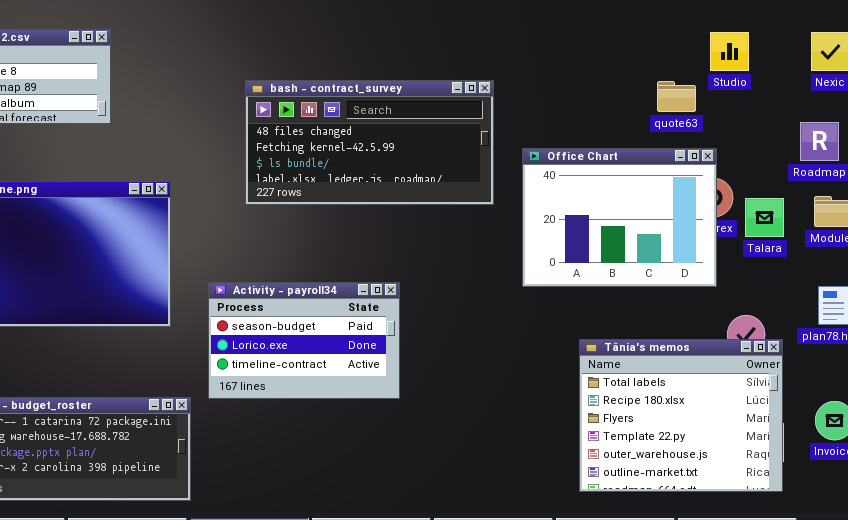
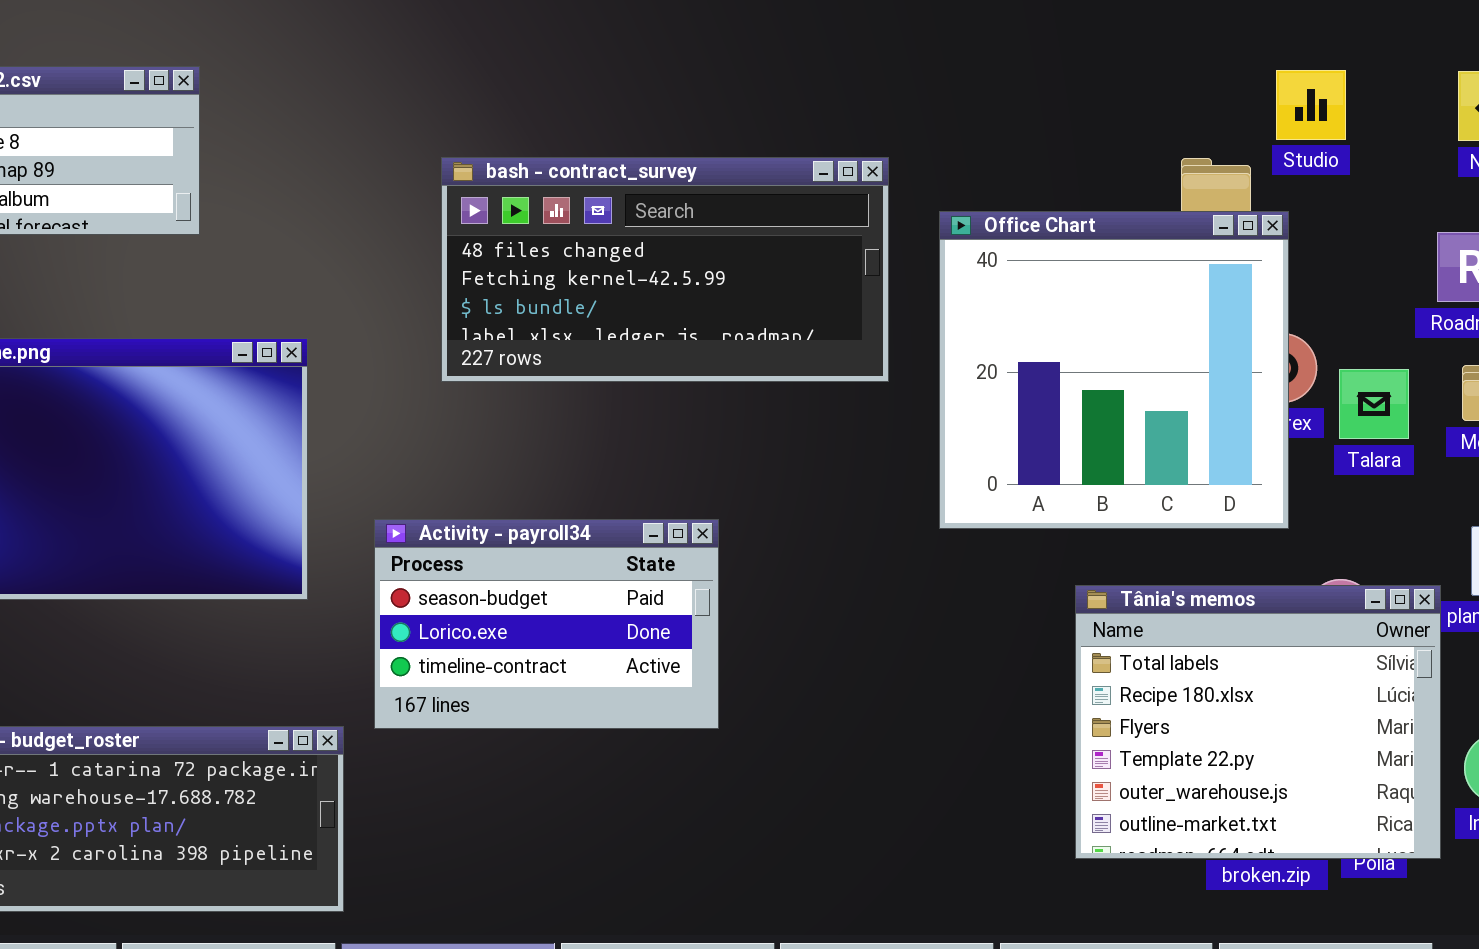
Office Chart: [522,148,717,287] -> [939,211,1289,529], resized
Tânia's memos: [579,339,783,492] -> [1075,585,1441,859], moved

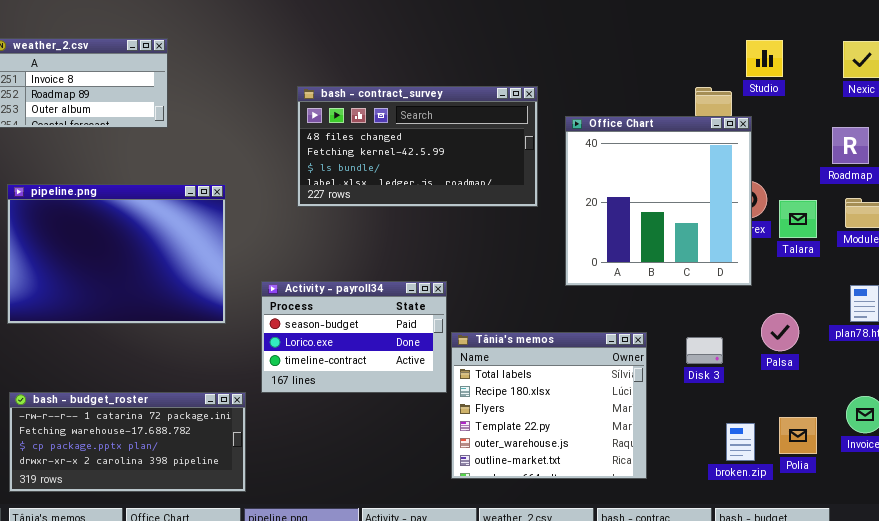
Tânia's memos: [1075,585,1441,859] -> [451,332,647,479], moved

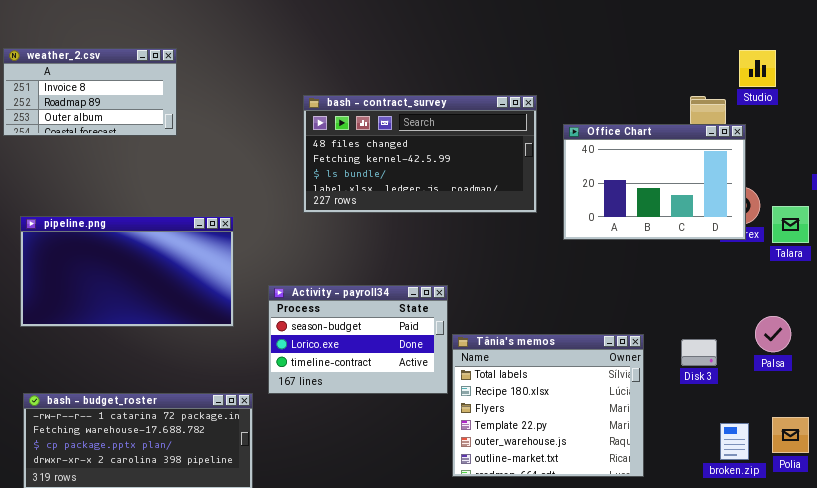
Office Chart: [565,116,752,286] -> [563,124,746,240], resized
pipeline.png: [7,184,226,324] -> [20,216,234,327], resized

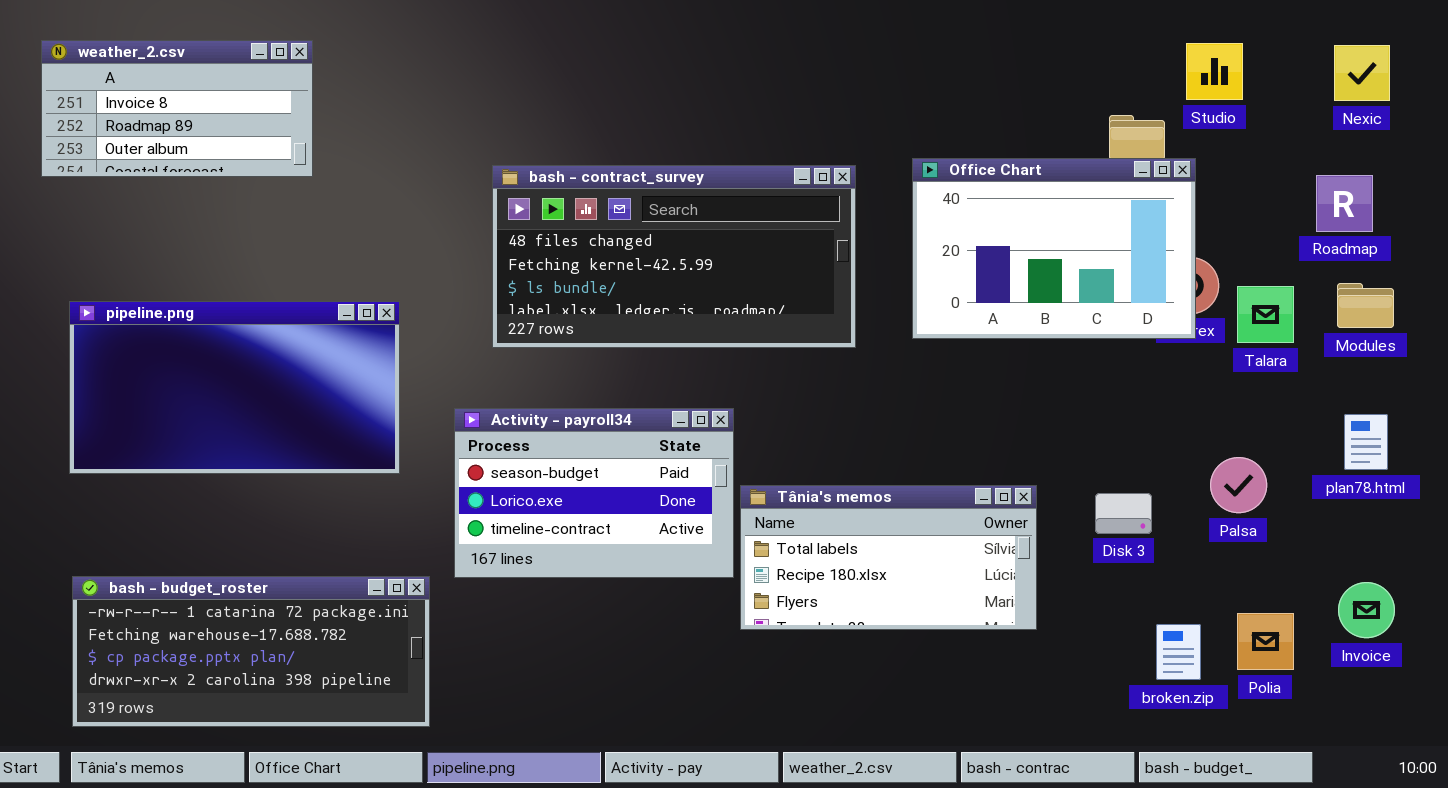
bash - contract_survey: [303,95,537,213] -> [492,165,856,348], moved
Tânia's memos: [452,334,644,477] -> [740,485,1037,630], resized

